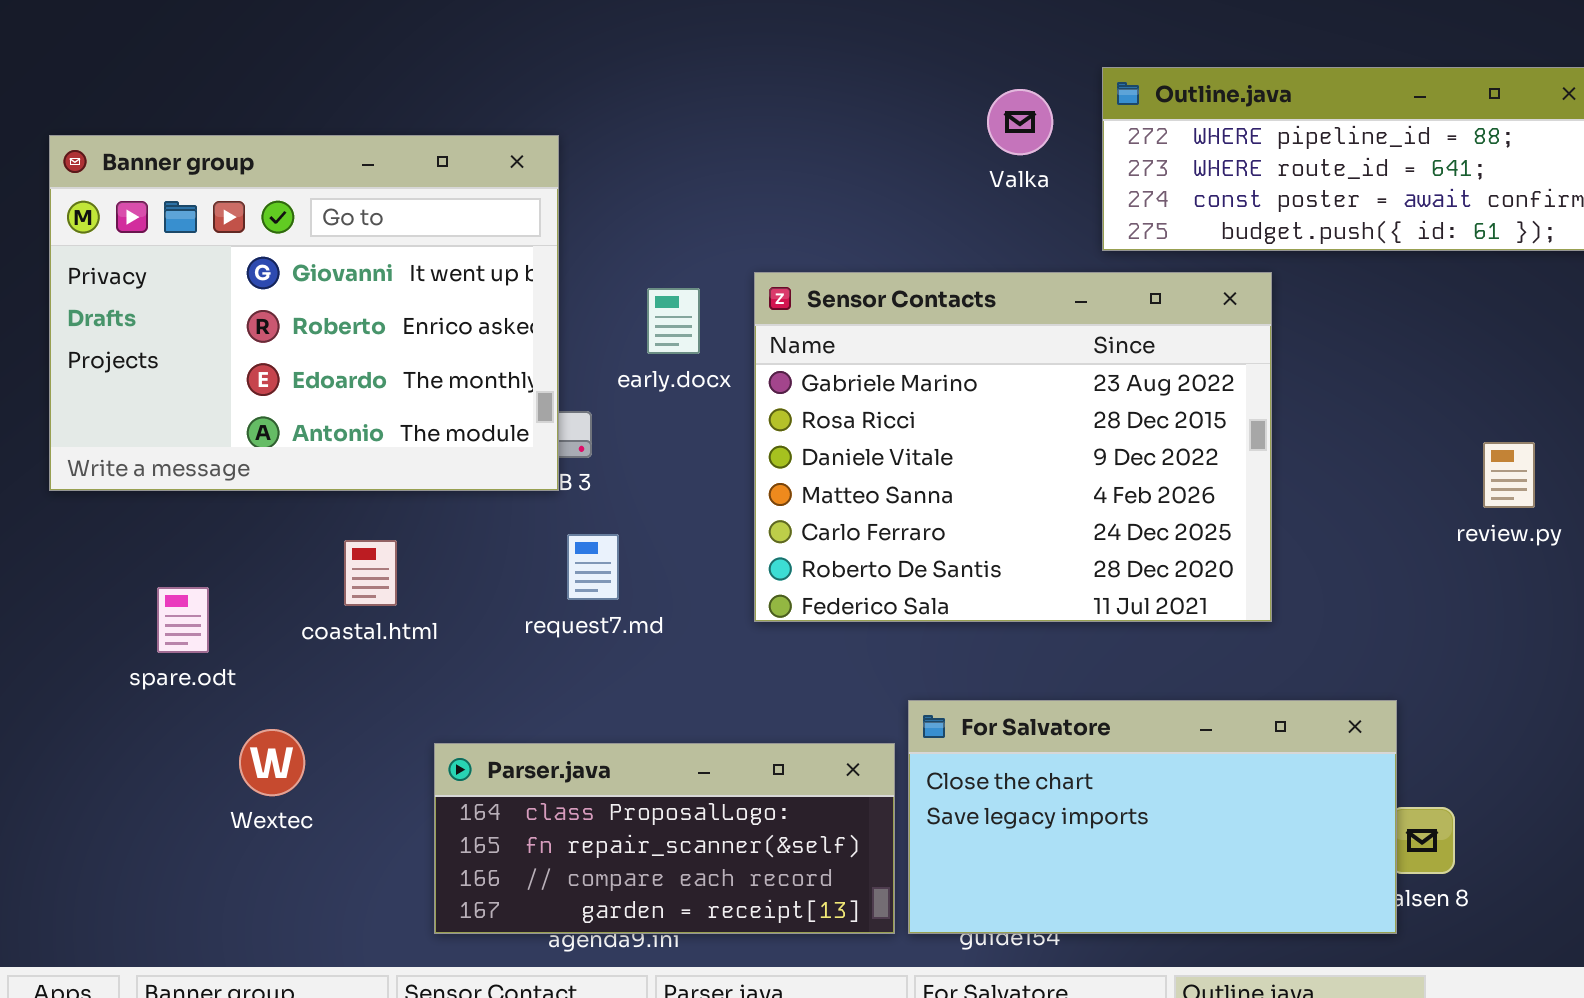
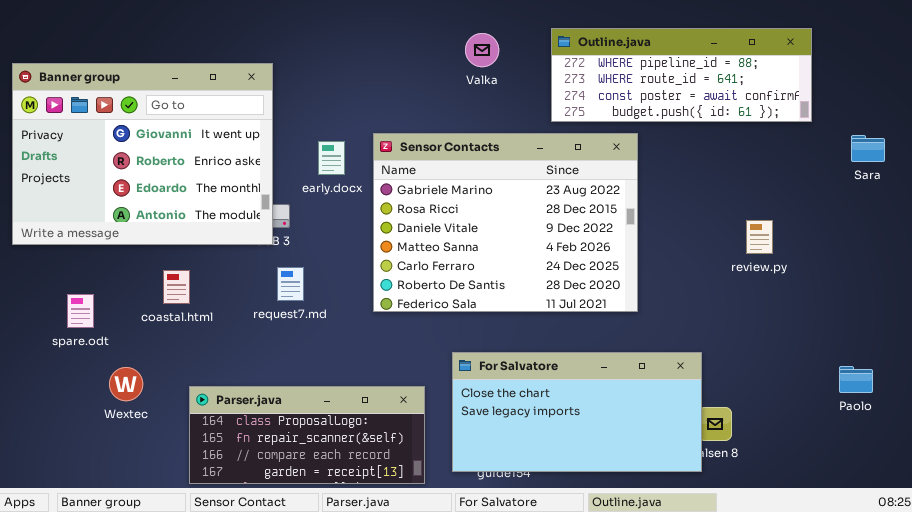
Valka: [987,89,1053,155] -> [465,33,499,67], moved
Parser.java: [434,743,895,934] -> [189,386,425,484], moved

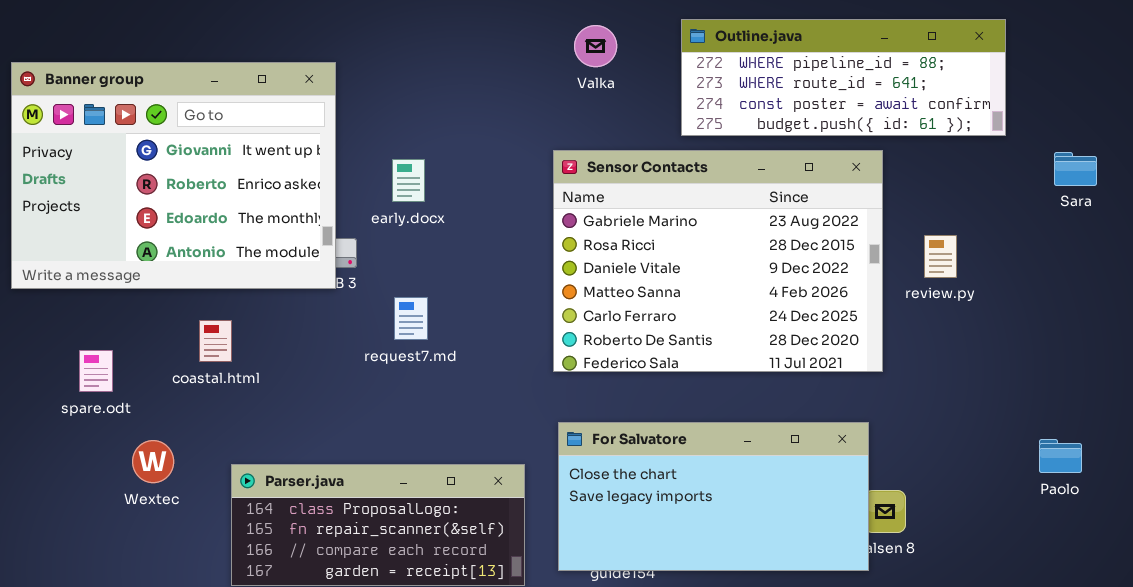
Sensor Contacts: [373,133,638,312] -> [553,150,883,372], moved
review.py: [746,220,773,254] -> [924,235,957,278], moved
request7.md: [277,267,304,301] -> [394,297,428,340], moved

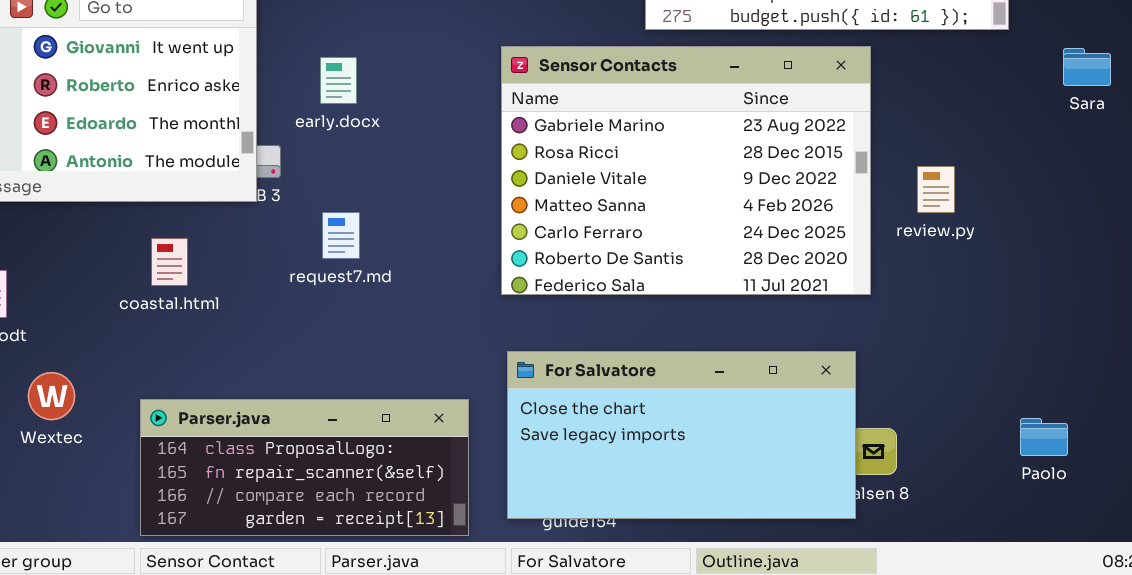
review.py: [924,235,957,278] -> [917,166,955,213], moved
coastal.html: [199,320,232,362] -> [151,238,188,286], moved
Paolo: [1039,439,1082,473] -> [1020,418,1068,456], moved

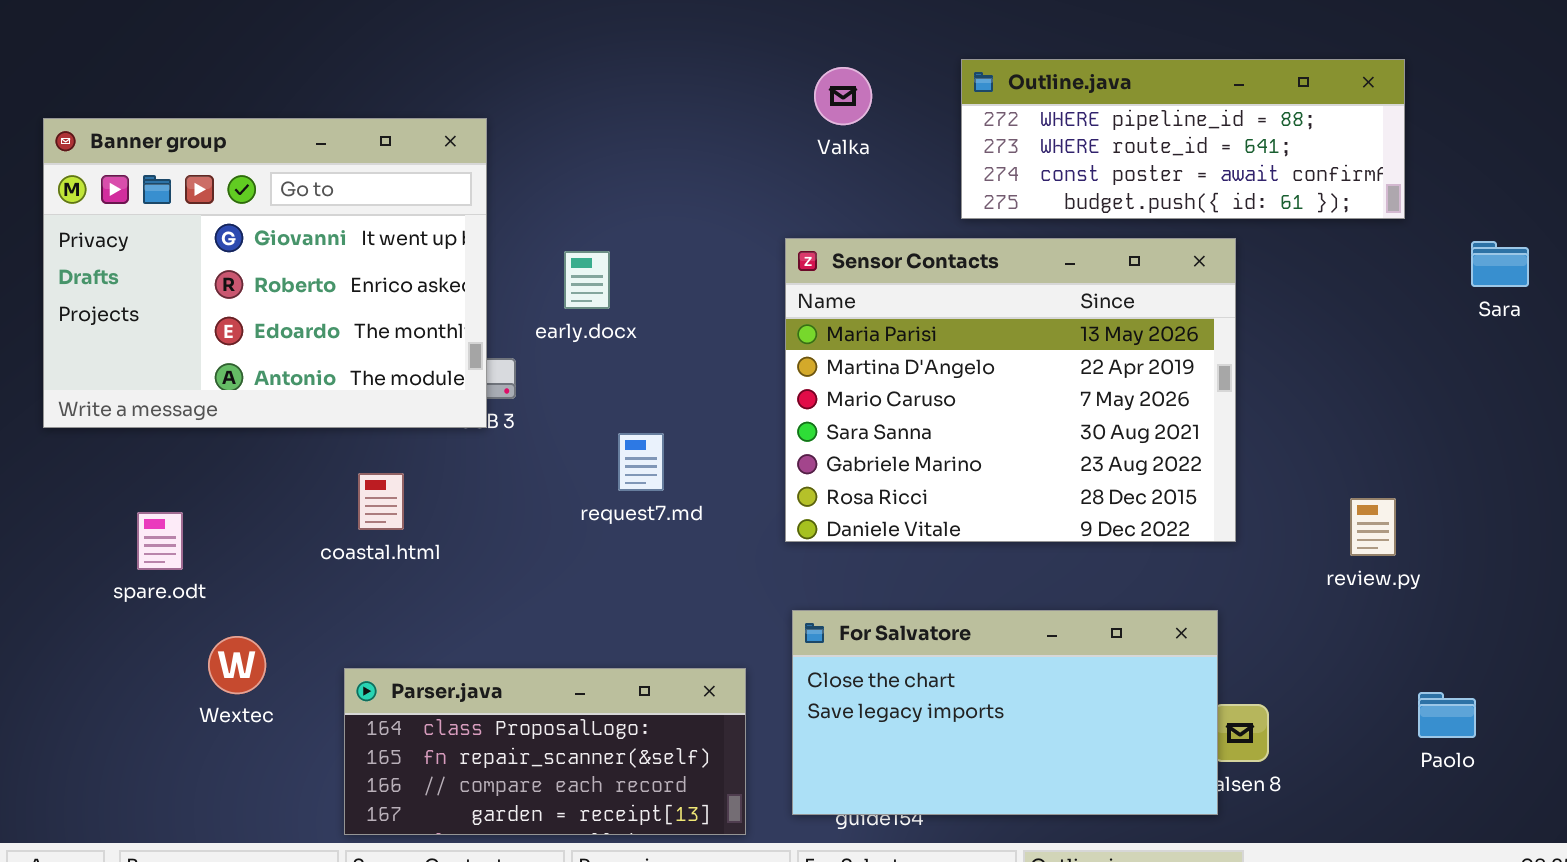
Sensor Contacts: [501,46,871,295] -> [785,238,1236,542], scrolled up 4 rows
review.py: [917,166,955,213] -> [1350,498,1396,556], moved
request7.md: [322,212,360,259] -> [618,433,664,491], moved

